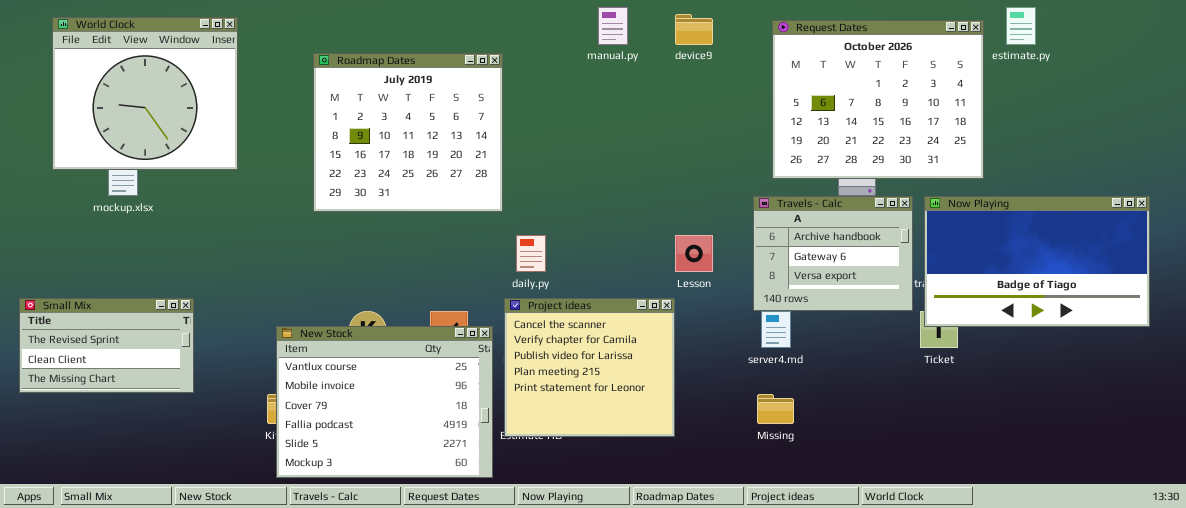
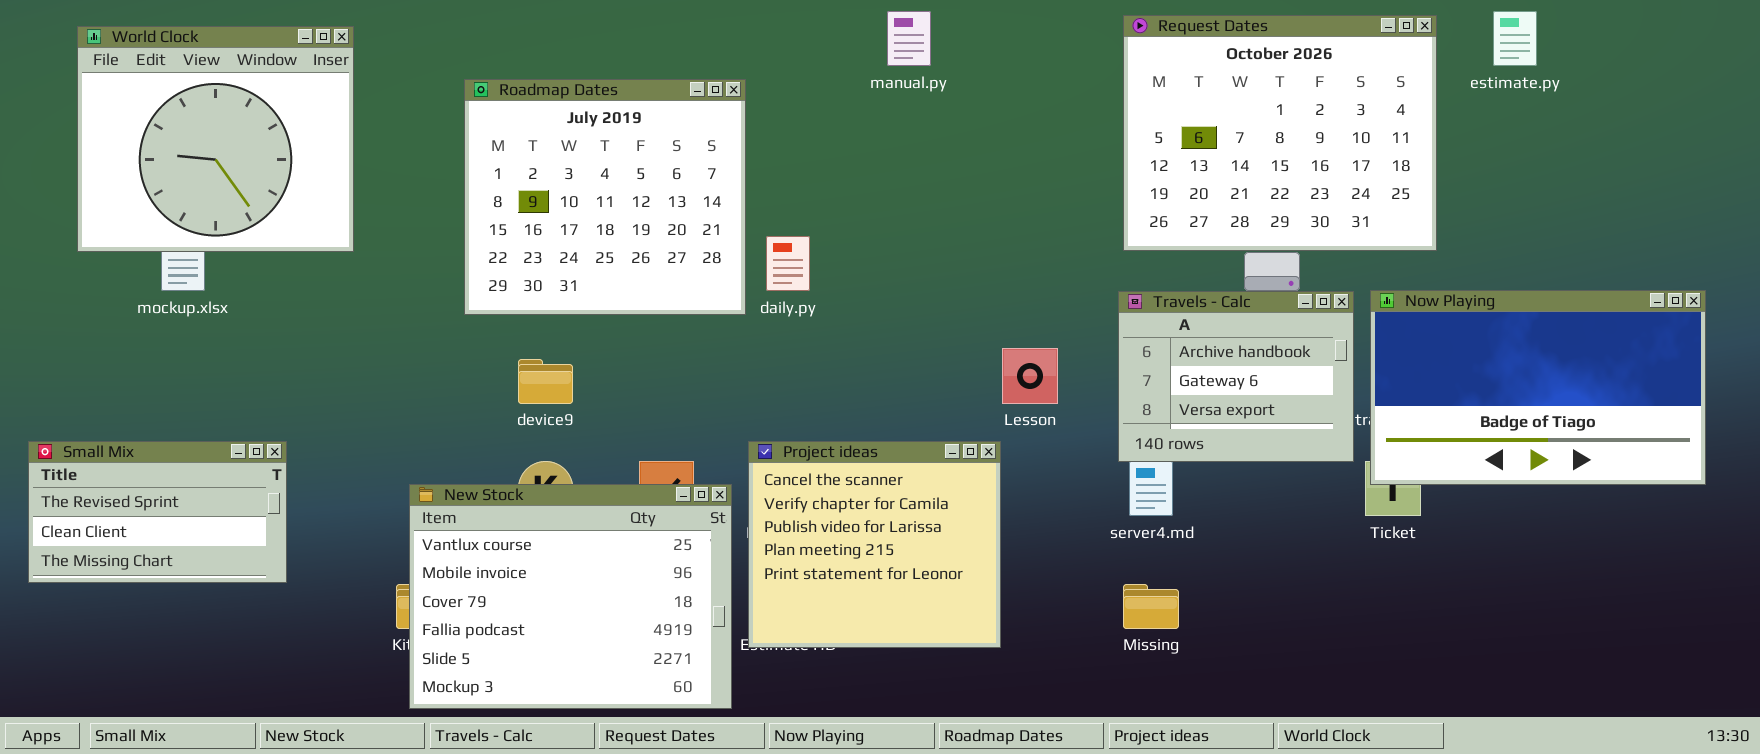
device9: [675,14,713,45] -> [518,359,573,404], moved
Request Dates: [772,20,984,179] -> [1123,15,1437,251], moved
daily.py: [516,235,546,272] -> [766,236,810,291], moved

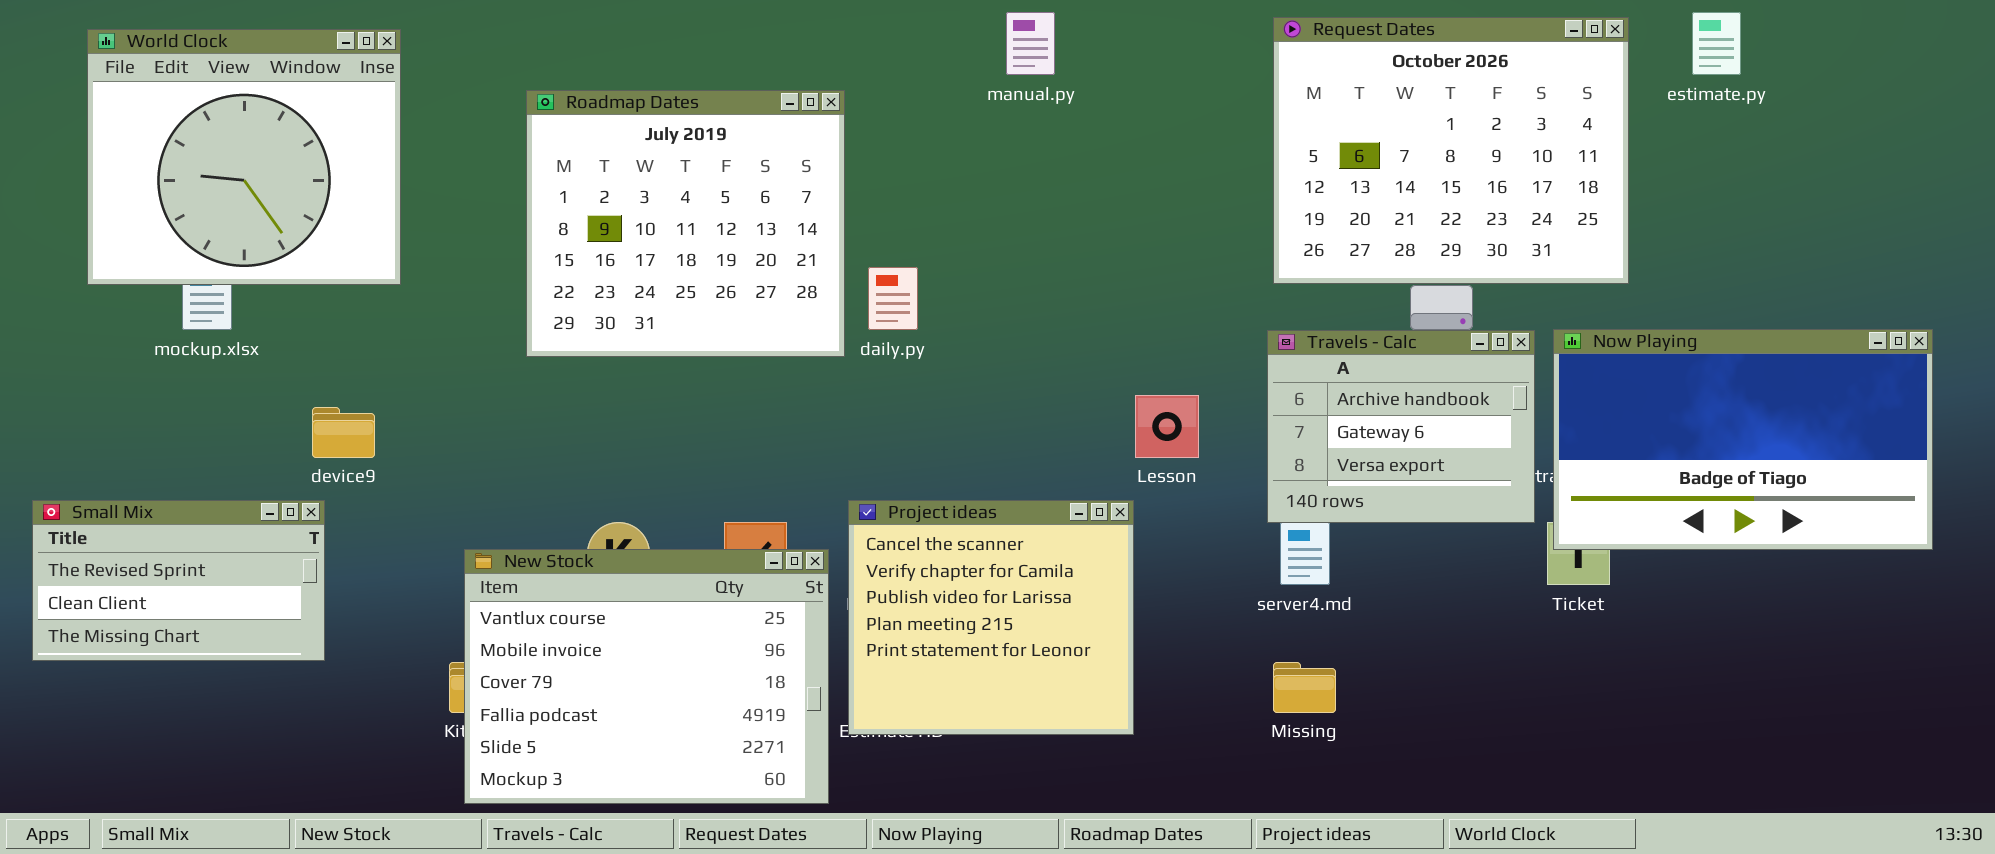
device9: [518,359,573,404] -> [312,407,375,458], moved

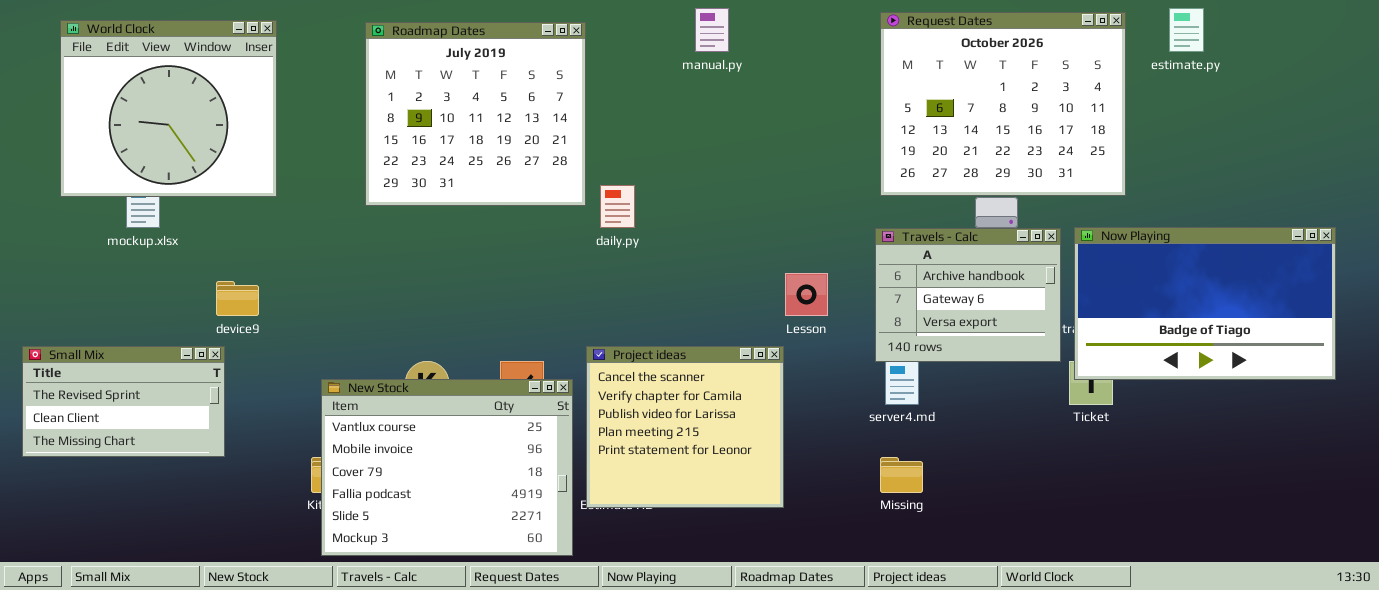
Roadmap Dates: [526,90,845,357] -> [365,22,586,206], moved

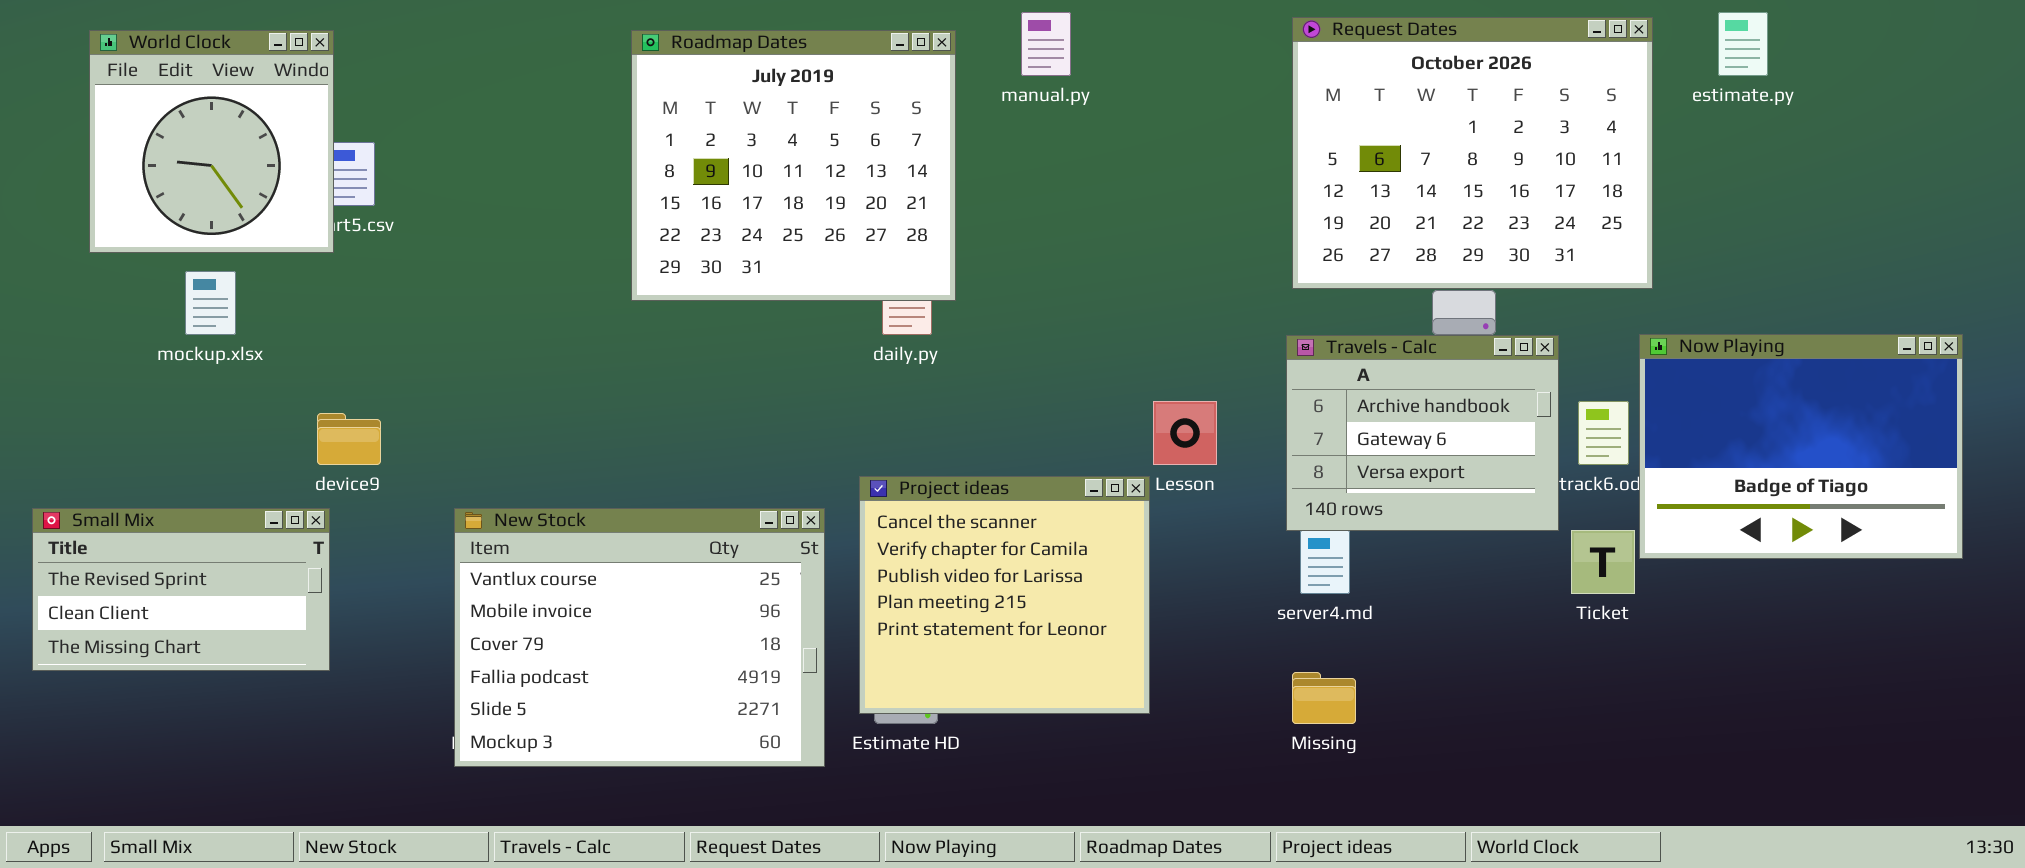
World Clock: [60,20,277,197] -> [89,30,334,253], resized
Roadmap Dates: [365,22,586,206] -> [631,30,956,301], moved
Now Playing: [1074,227,1336,380] -> [1639,334,1963,559], resized
Project ideas: [586,346,784,508] -> [859,476,1150,714], moved
New Stock: [321,379,573,556] -> [454,508,825,767], moved

